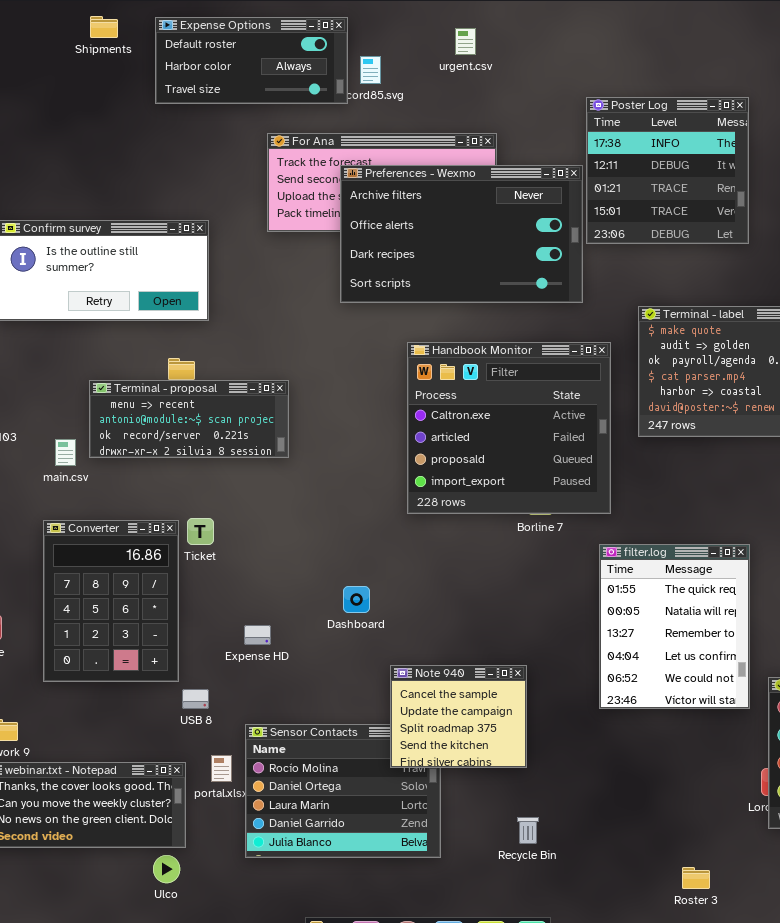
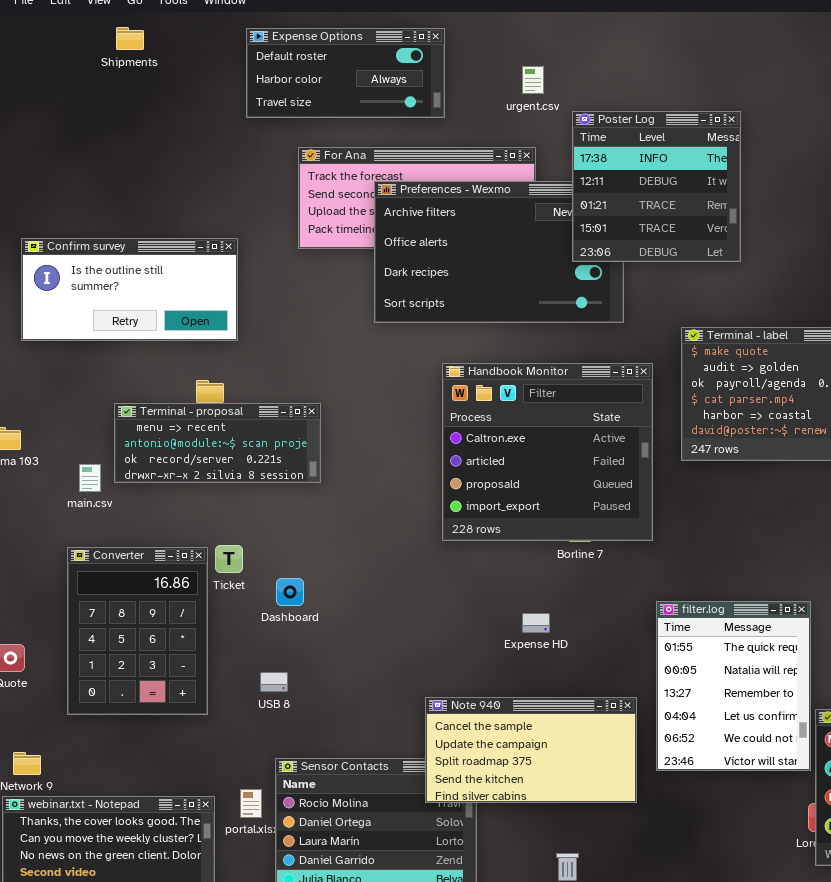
Expense Options: [155,17,348,104] -> [246,28,445,118], moved
urgent.csv: [455,28,476,55] -> [522,66,544,94], moved
Poster Log: [586,97,749,244] -> [572,111,741,262], moved
filter.log: [599,544,750,709] -> [656,601,811,771], moved
Dashboard: [343,586,370,613] -> [276,578,304,606], moved
Expense HD: [244,625,271,645] -> [522,613,550,633], moved
Note 940: [390,665,527,768] -> [425,697,637,803], resized
USB 8: [182,689,209,709] -> [260,672,288,692], moved

